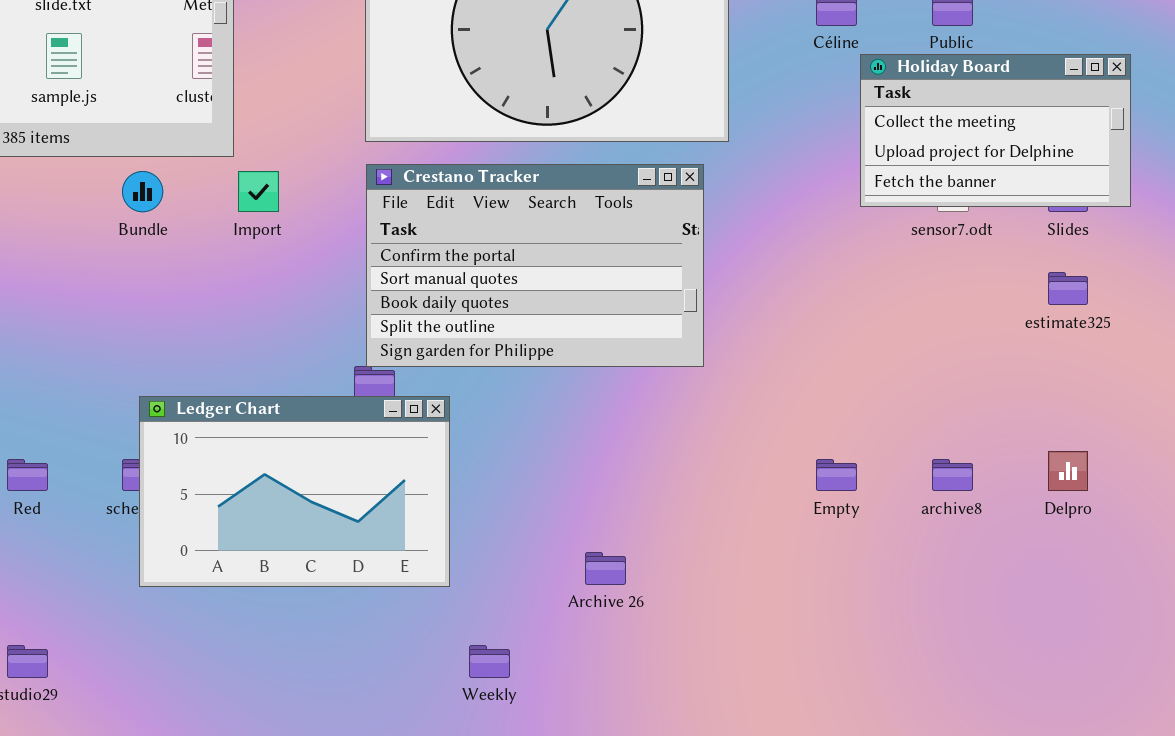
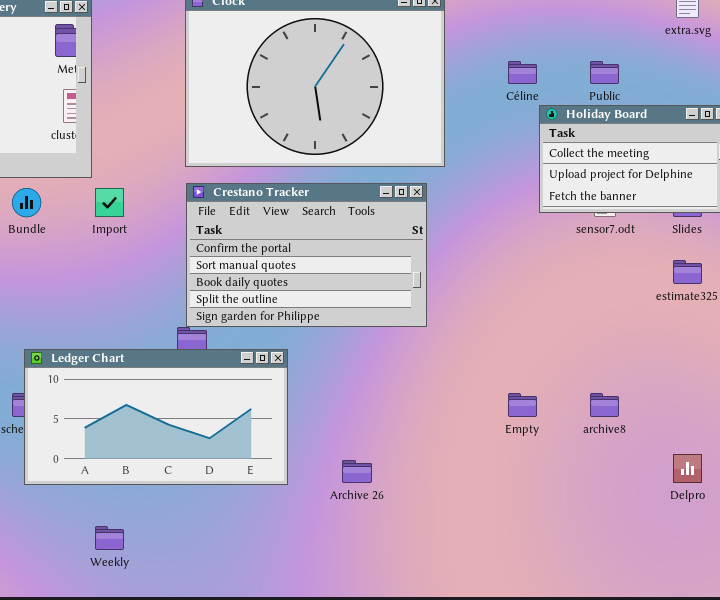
Ledger Chart: [139,396,450,587] -> [24,349,288,485], resized
Delpro: [1048,451,1088,491] -> [673,454,702,483], moved
Weekly: [469,645,510,678] -> [95,526,124,550], moved

